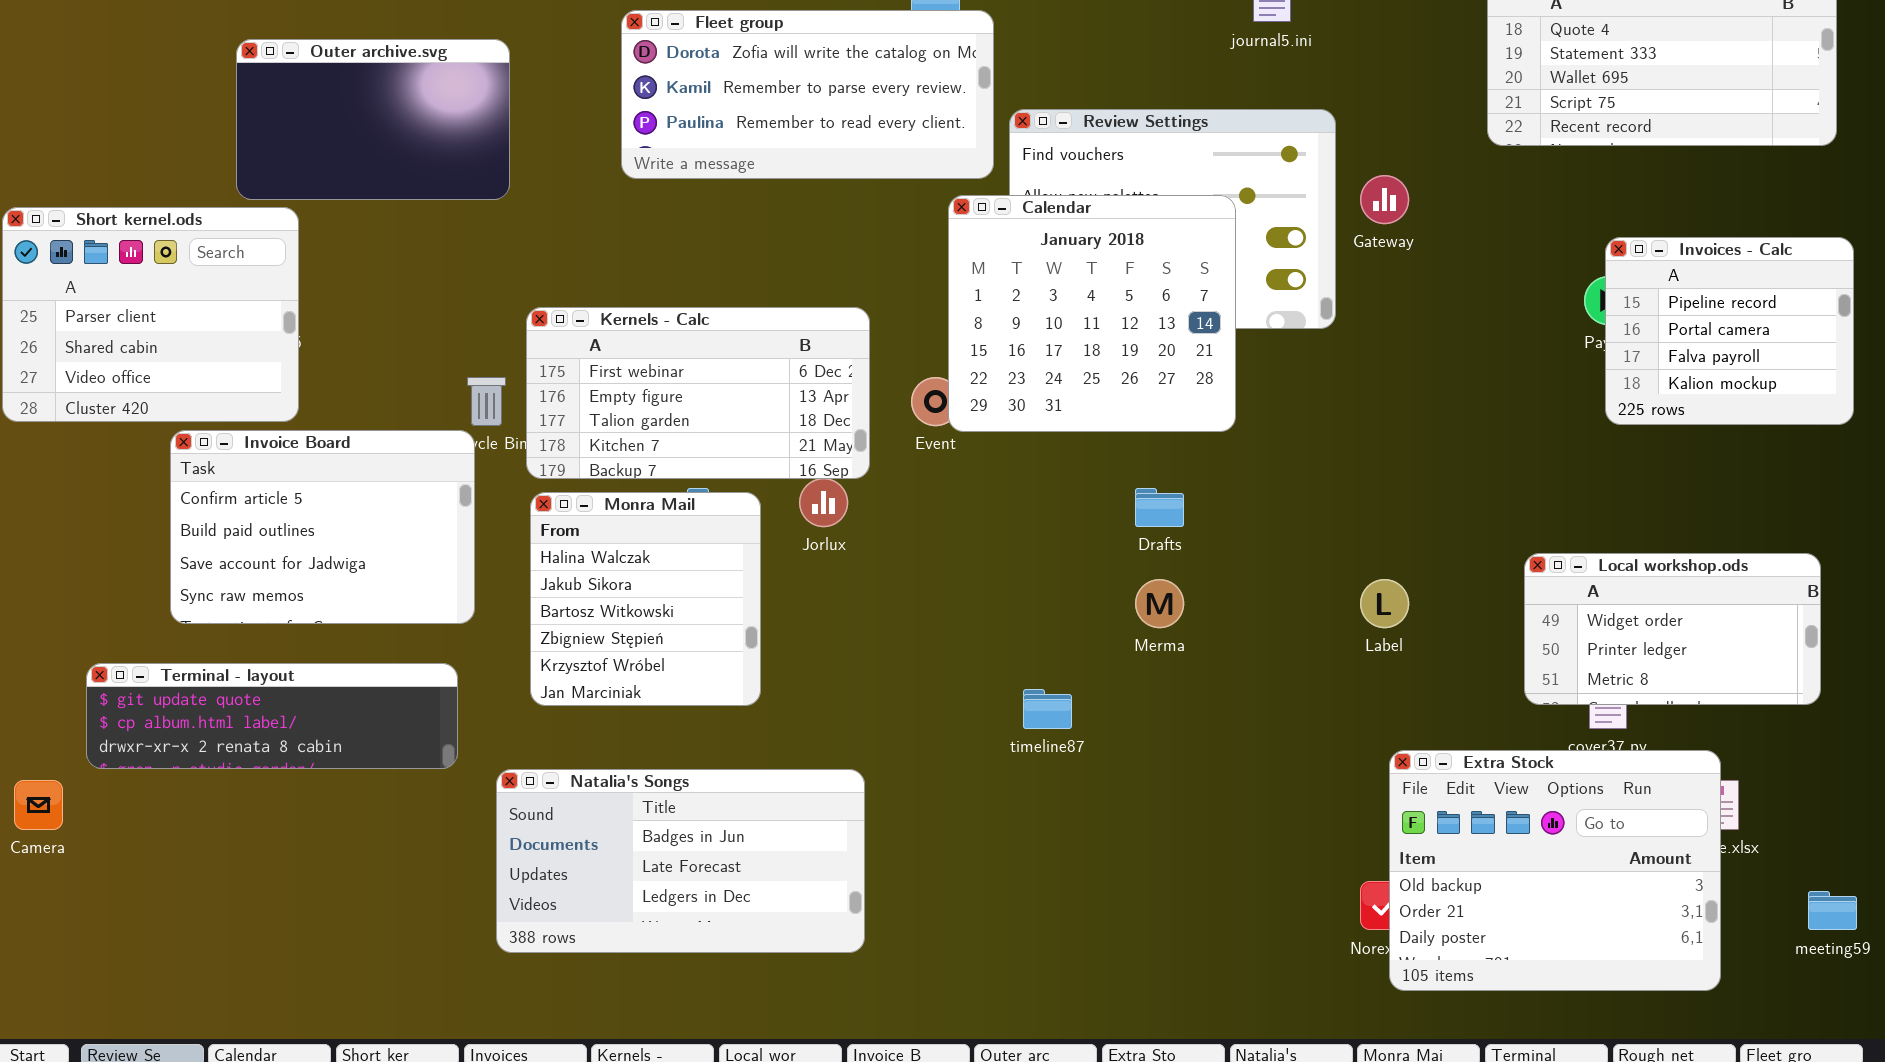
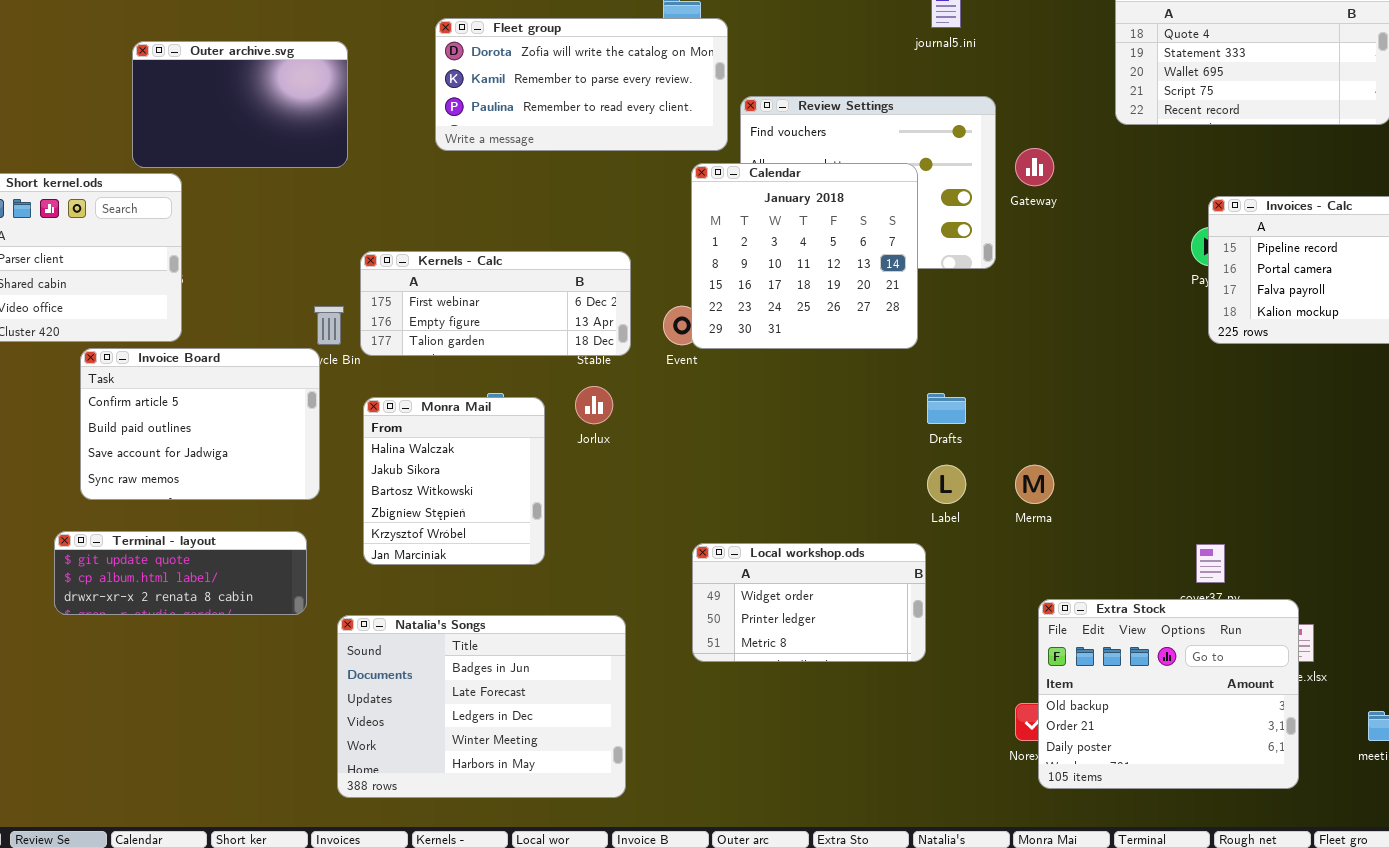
Kernels - Calc: [526,307,870,479] -> [360,251,631,356], resized
Drafts: [1135,488,1184,527] -> [927,393,966,424], moved
Local workshop.ods: [1524,553,1821,705] -> [692,543,926,662], moved
Merma: [1135,579,1184,628] -> [1015,465,1054,504], moved
Label: [1360,579,1409,628] -> [927,465,966,504], moved
Terminal - layout: [86,663,458,769] -> [54,531,307,615], resized
Natalia's Songs: [496,769,865,953] -> [337,615,626,798], resized

